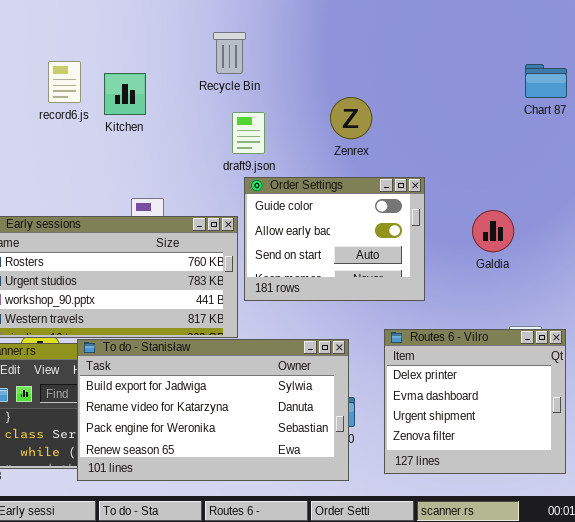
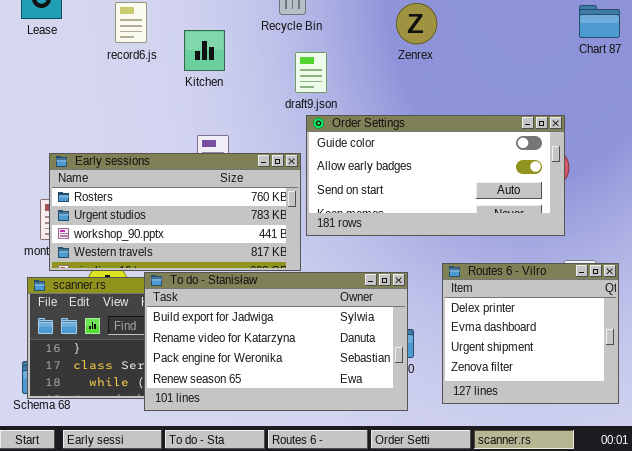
Kitchen: [104,73,146,115] -> [184,30,225,71], moved
Zenrex: [330,97,372,139] -> [396,3,437,44], moved
Order Settings: [244,177,425,301] -> [306,115,565,236], resized

